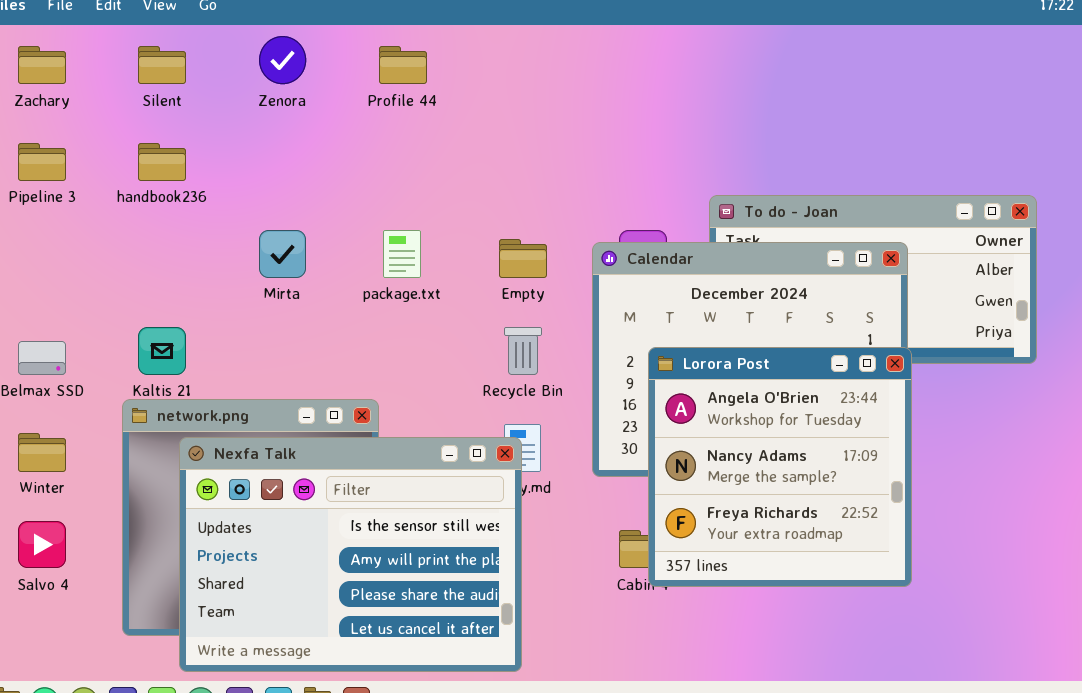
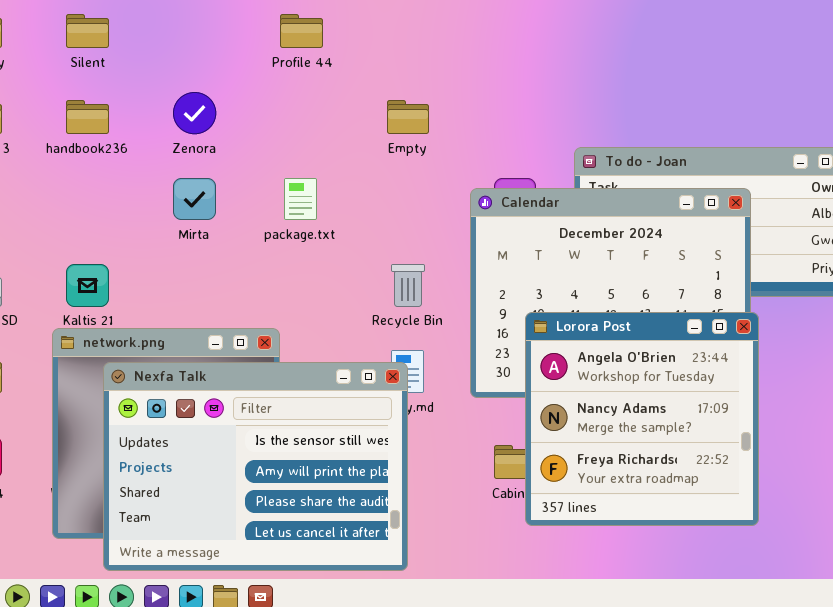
Zenora: [259,36,306,84] -> [173,92,216,134], moved
Empty: [499,239,547,278] -> [387,100,429,134], moved
Lorora Post: [648,347,912,587] -> [525,312,759,526], moved

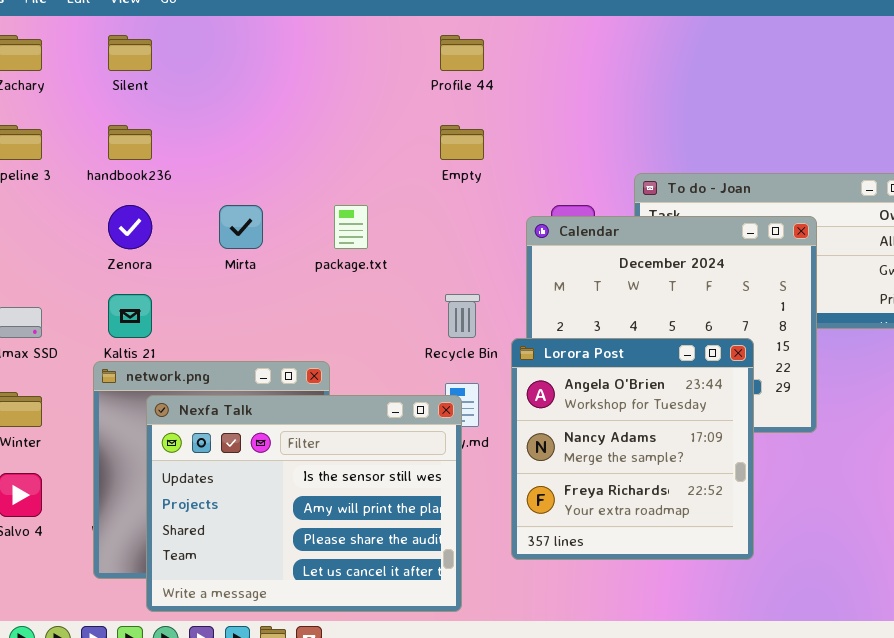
Profile 44: [280,14,323,48] -> [440,35,484,71], moved
Zenora: [173,92,216,134] -> [108,205,152,249], moved
Lorora Post: [525,312,759,526] -> [511,338,754,560], moved

